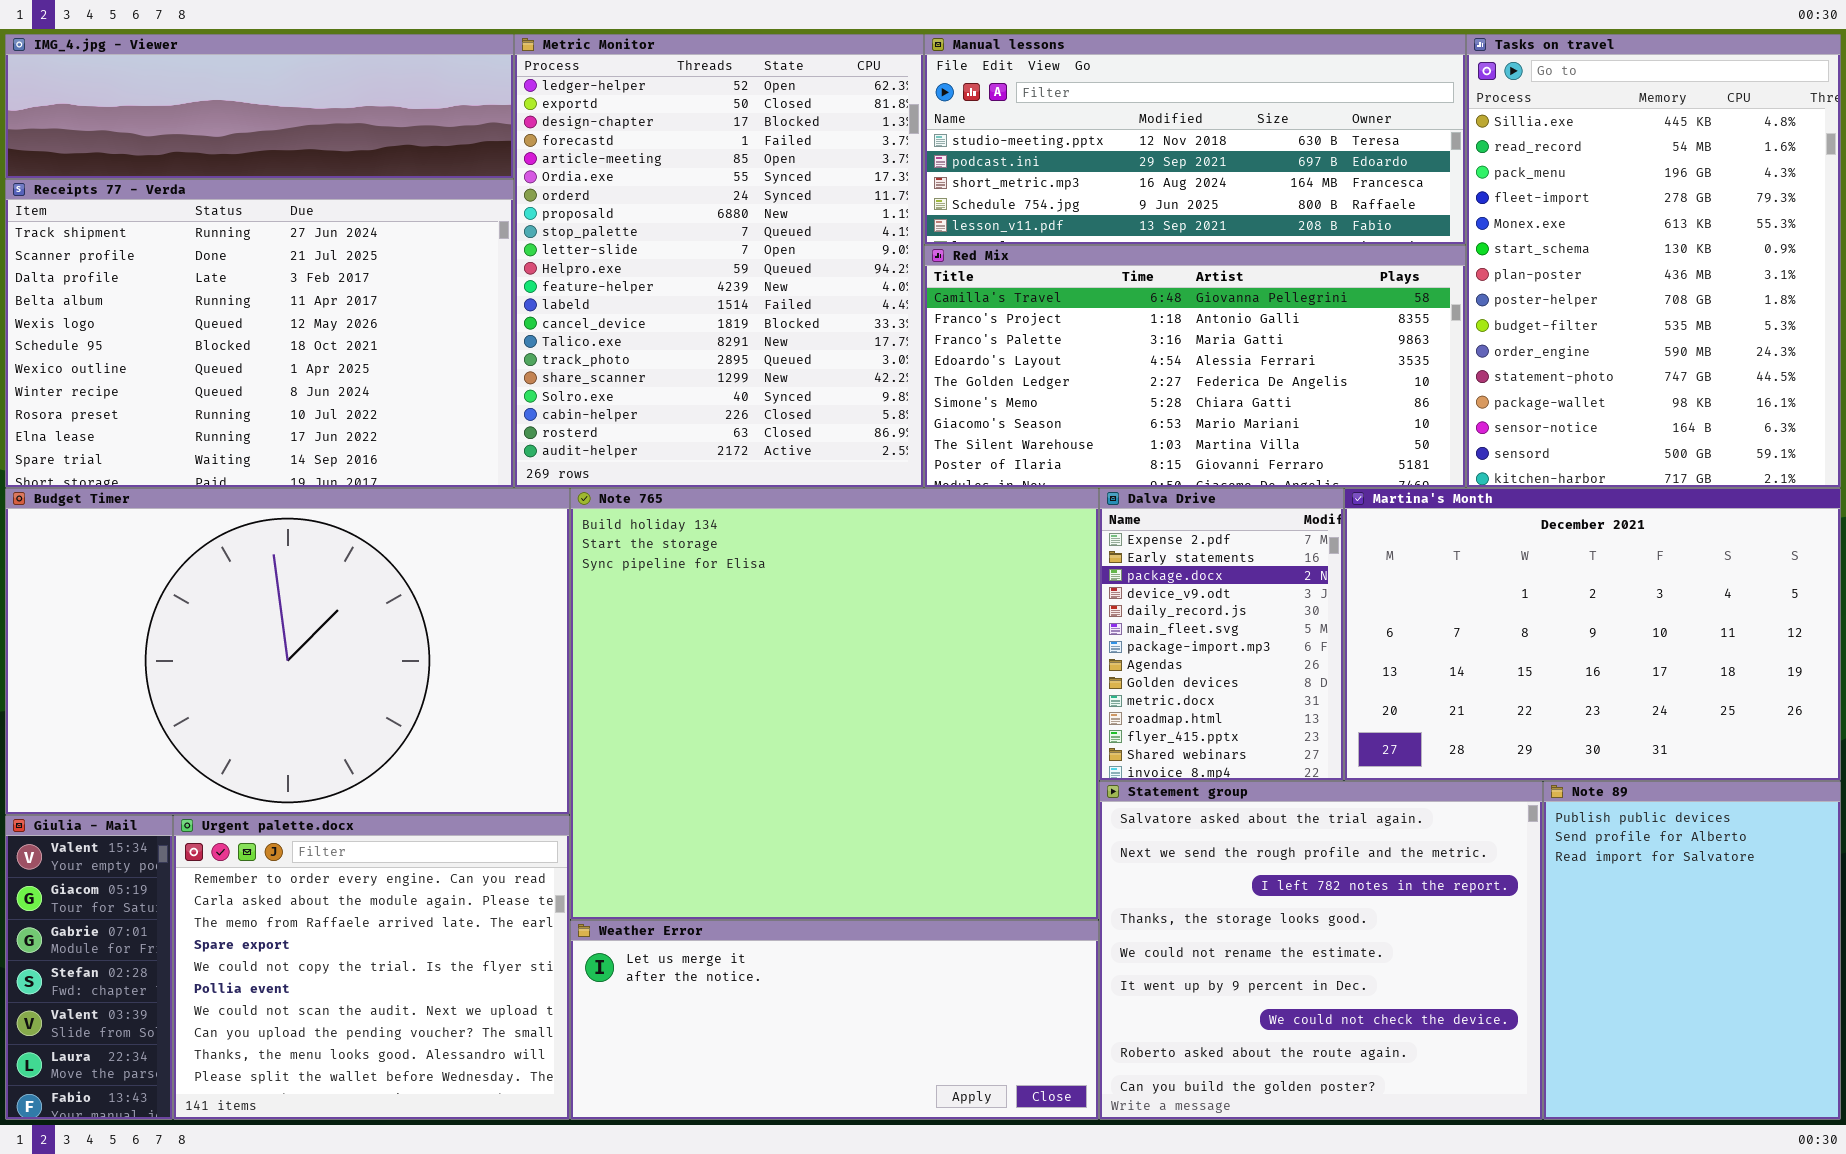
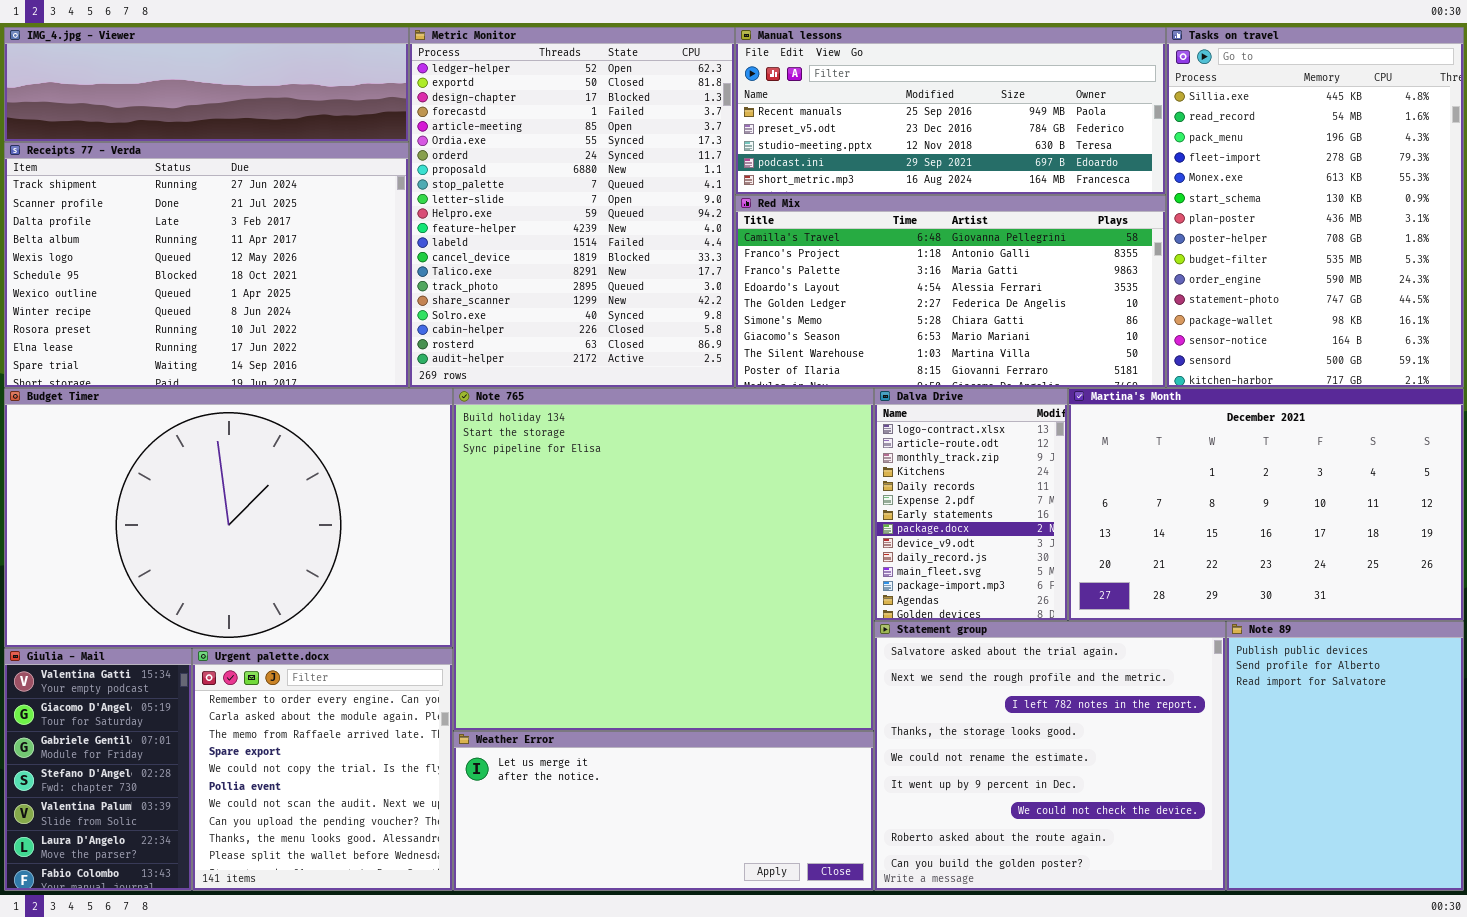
Manual lessons: [924,34,1466,245] -> [735,27,1166,195], scrolled up 2 rows
Dalva Drive: [1099,488,1344,781] -> [874,388,1068,621], scrolled up 5 rows
Giulia - Mail: [5,815,173,1120] -> [4,648,192,891], resized
Urgent palette.docx: [173,815,570,1120] -> [192,648,453,891], resized

